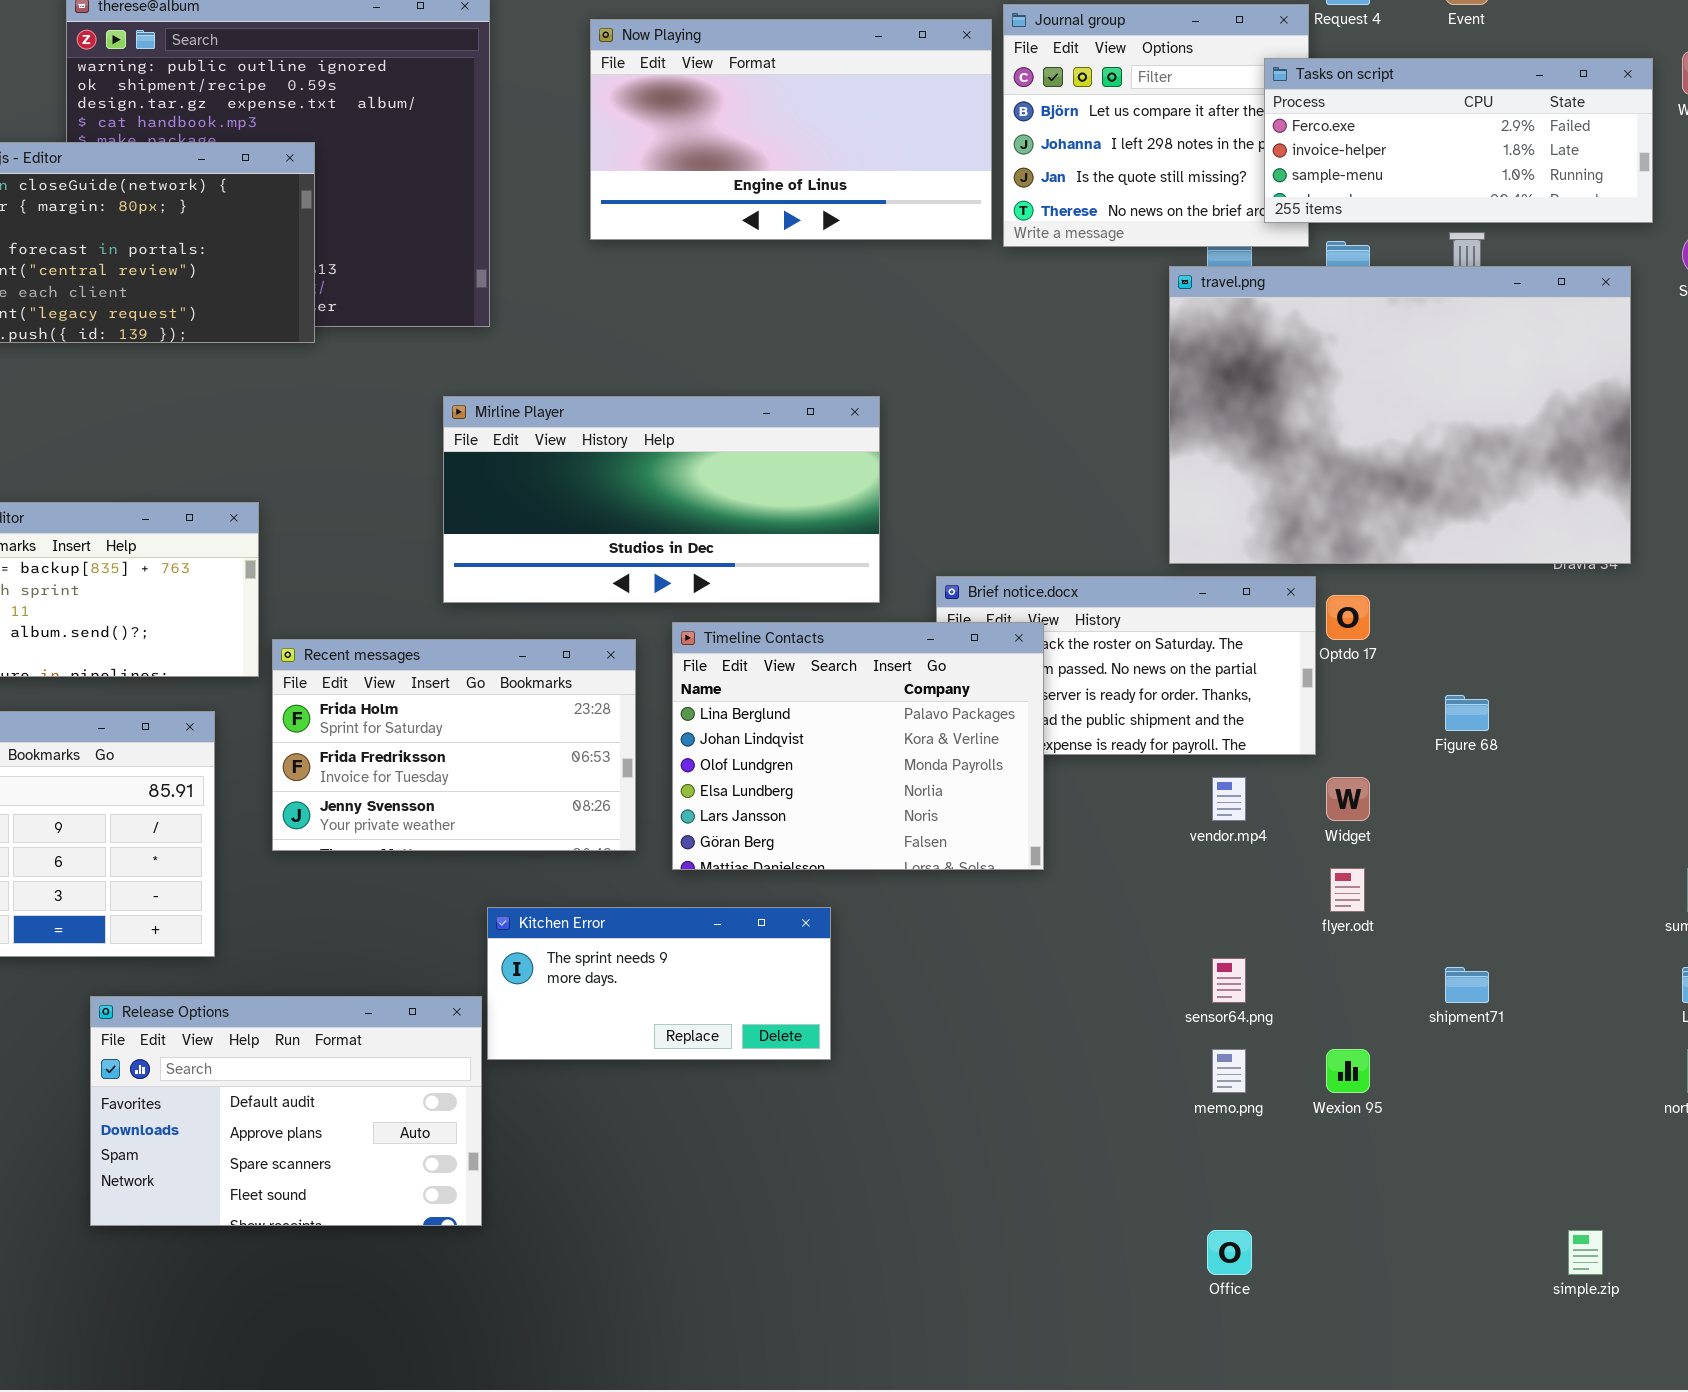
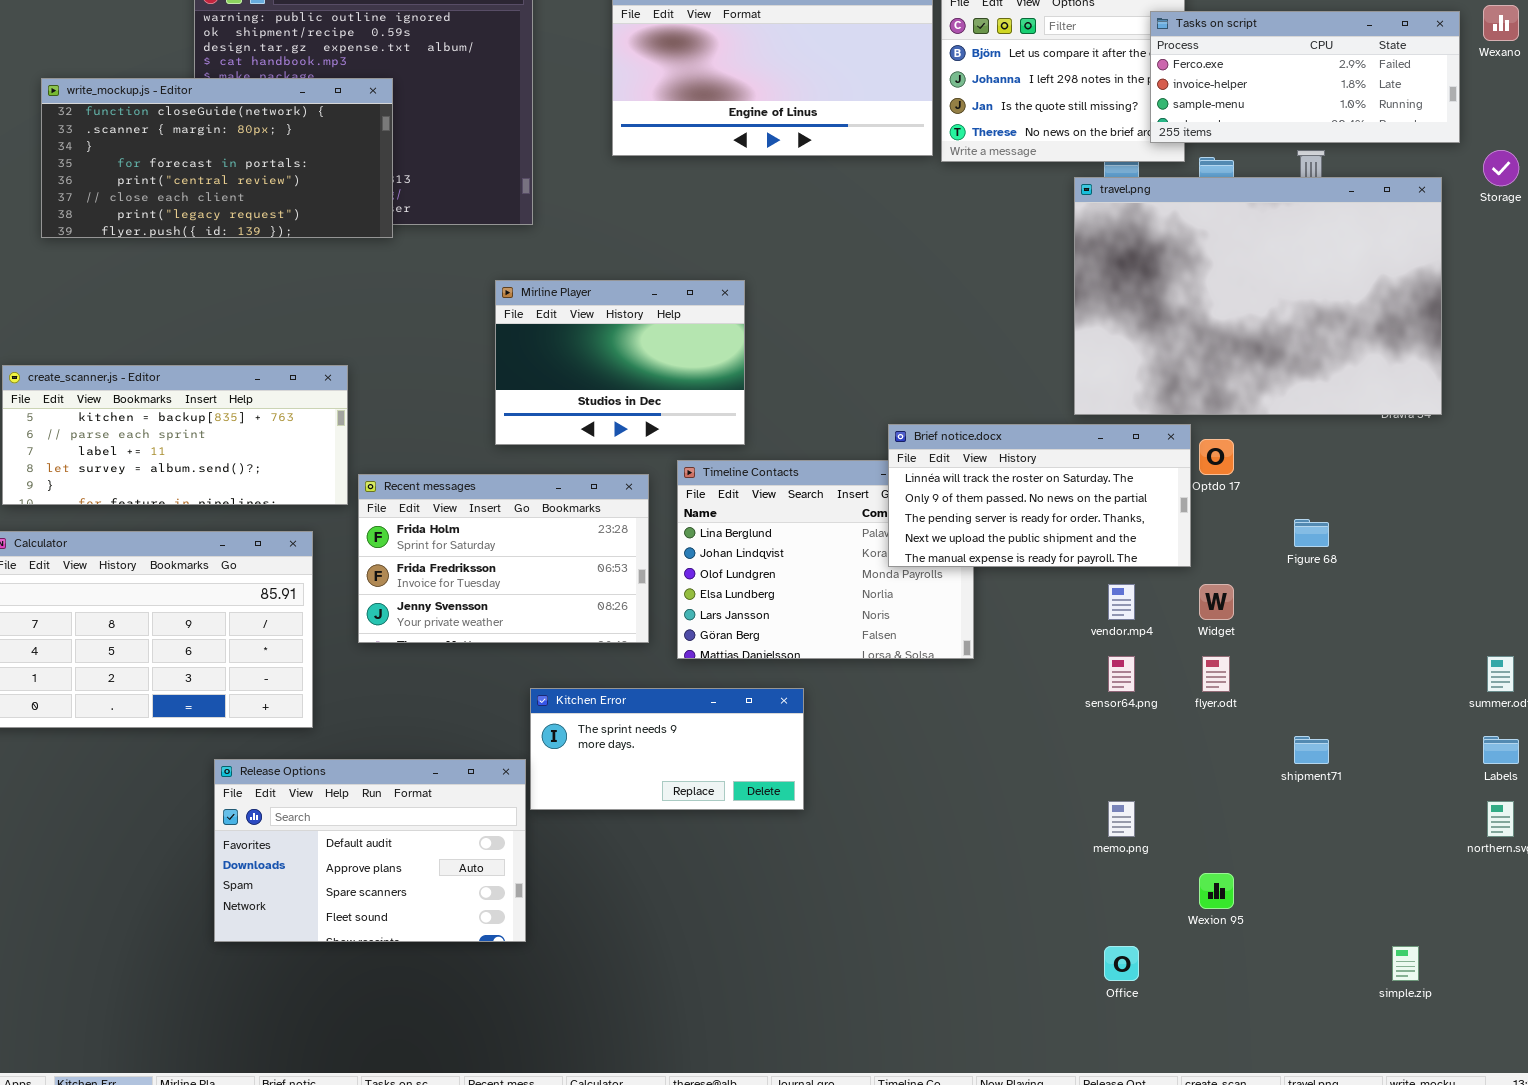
Mirline Player: [443,396,880,603] -> [495,280,745,445], resized
Brief notice.docx: [936,576,1316,755] -> [888,424,1191,567], raised
sensor64.png: [1212,958,1246,1003] -> [1108,656,1135,692], moved
Wexion 95: [1326,1049,1370,1093] -> [1199,873,1234,909], moved

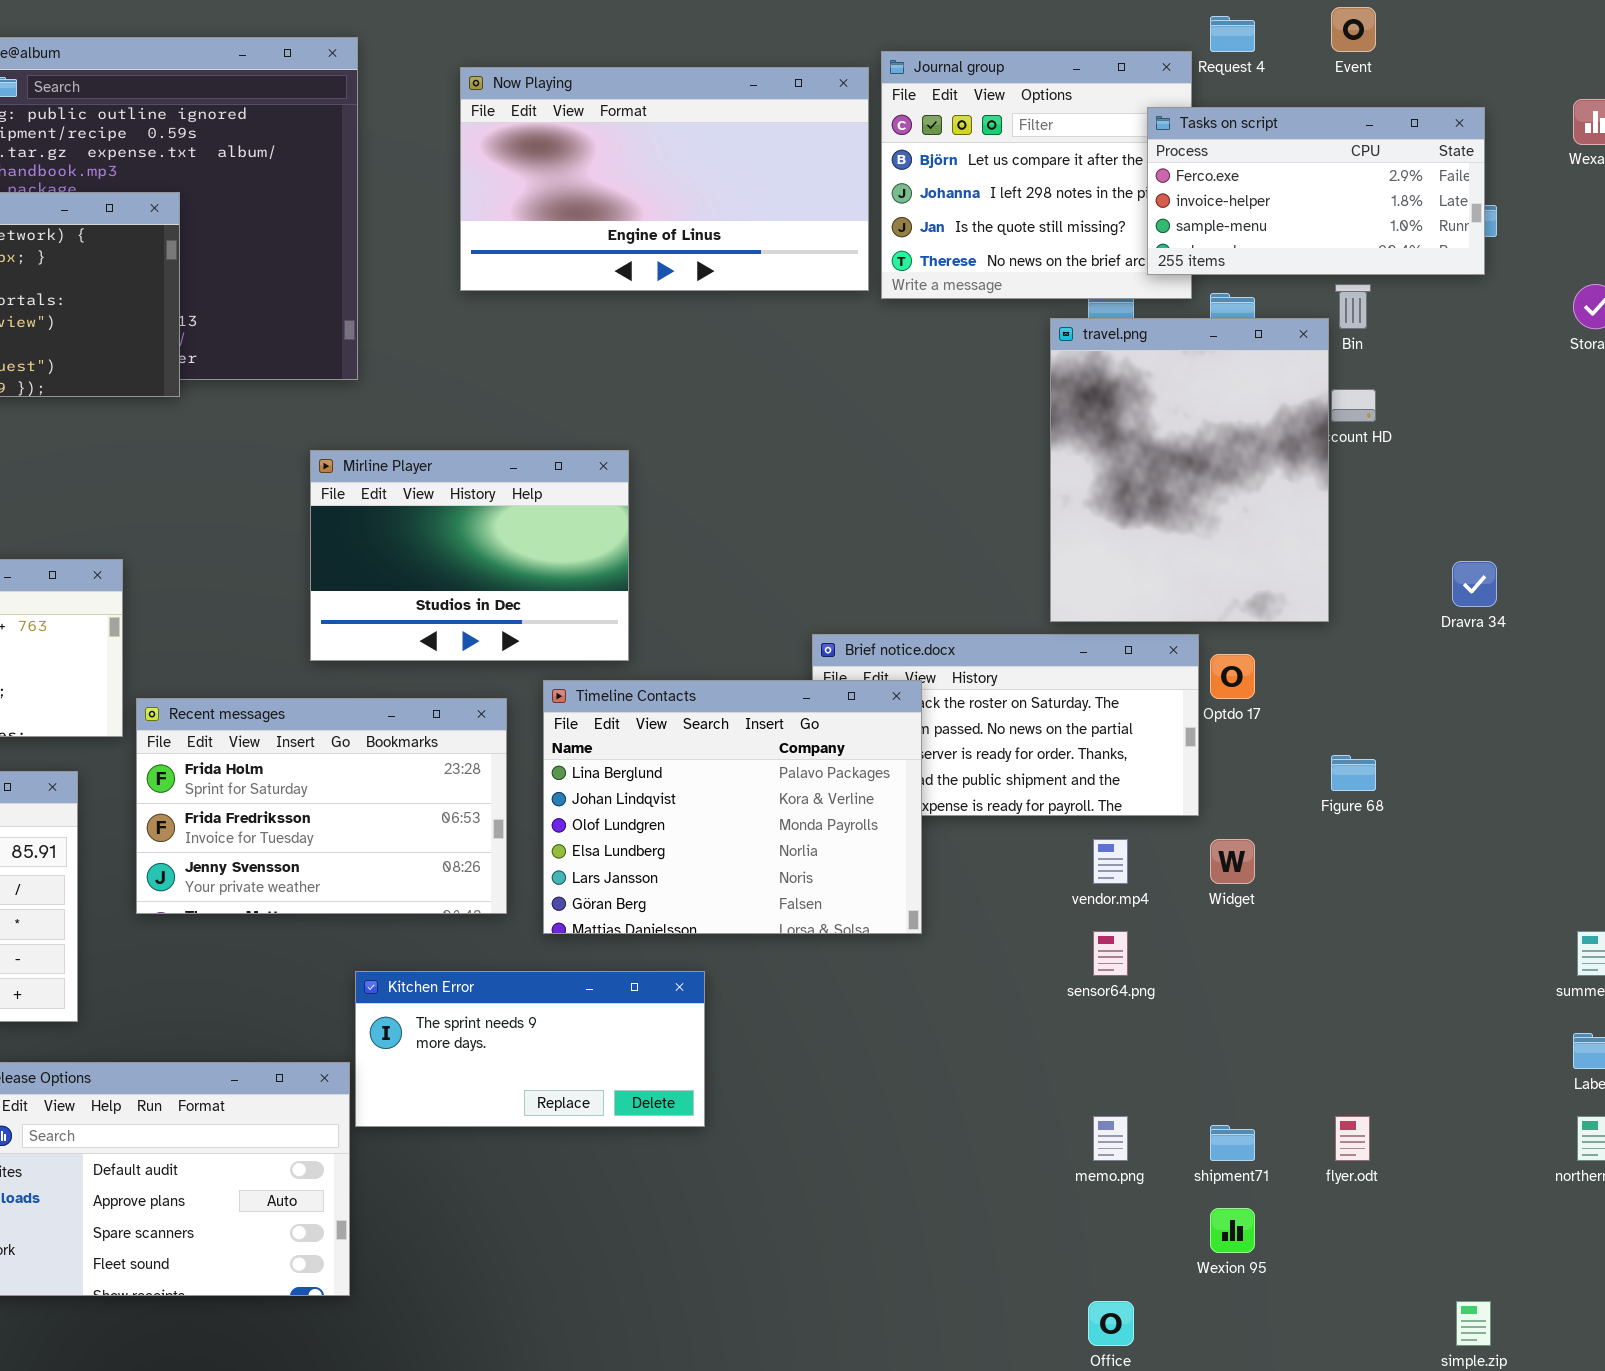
Tasks on script: [1150,11,1460,143] -> [1147,107,1485,275], resized
travel.png: [1074,177,1442,415] -> [1050,318,1329,622], resized
Timeline Contacts: [677,460,974,659] -> [543,680,922,934], raised
flyer.odt: [1202,656,1230,692] -> [1335,1116,1370,1161], moved
shipment71: [1294,736,1329,764] -> [1210,1125,1255,1161], moved

